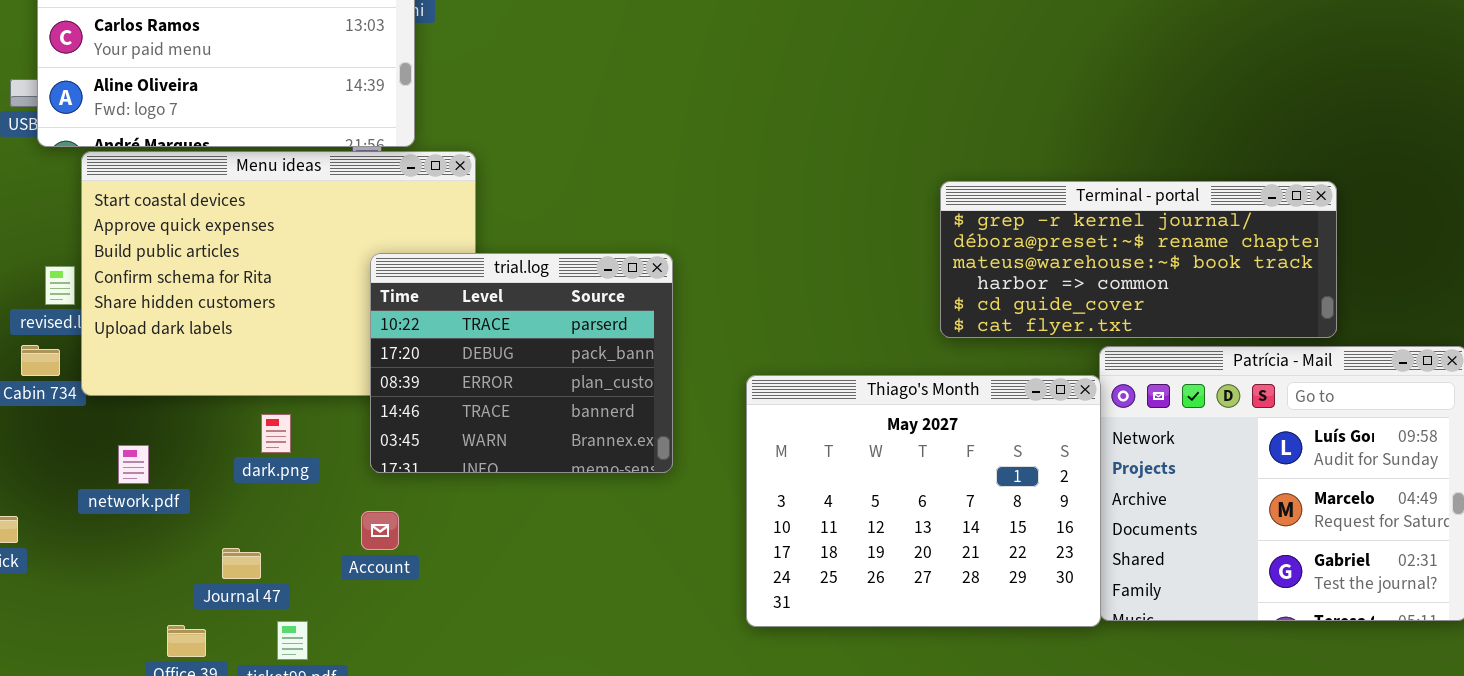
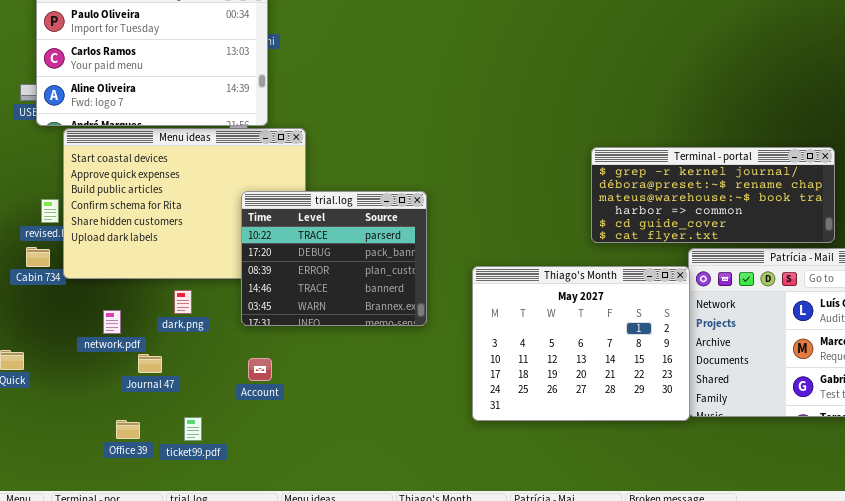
network.pdf: [118,445,149,484] -> [103,310,121,334], moved
Account: [361,511,399,550] -> [248,358,272,381], moved
Journal 47: [222,548,261,579] -> [138,354,162,373], moved

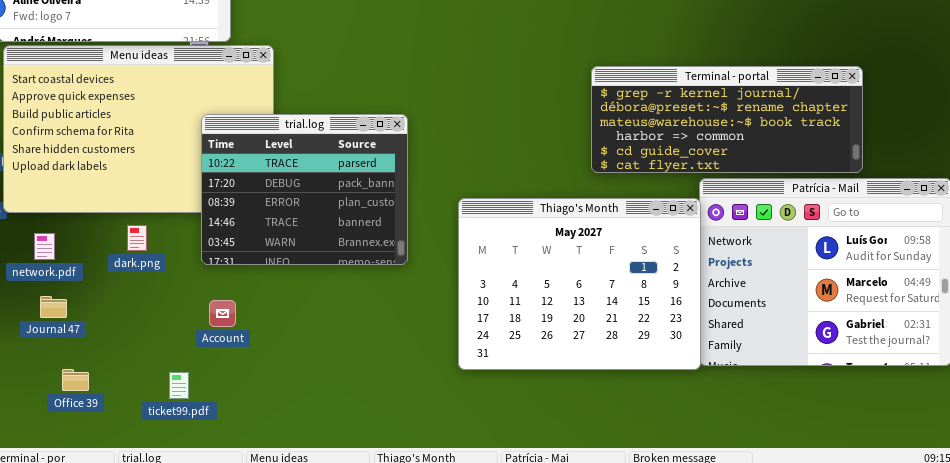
network.pdf: [103,310,121,334] -> [34,233,55,260], moved
Journal 47: [138,354,162,373] -> [40,296,67,318], moved
ticket99.pdf: [184,417,202,441] -> [169,372,189,399], moved

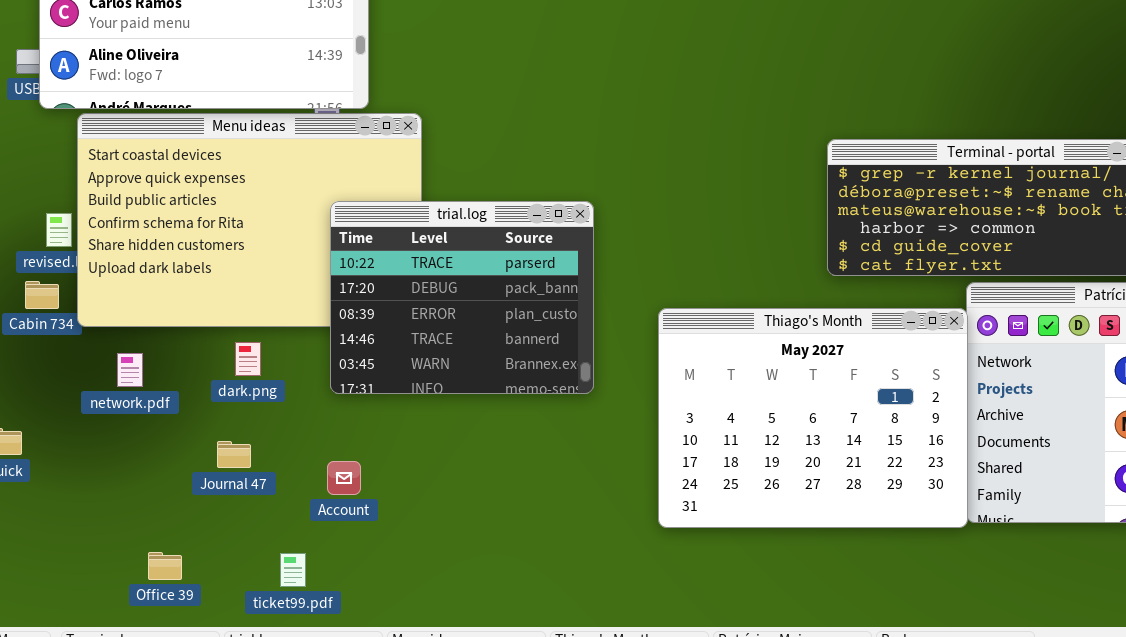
Journal 47: [40,296,67,318] -> [217,441,251,468], moved
Account: [209,300,236,327] -> [327,461,361,495], moved
Office 39: [62,369,89,391] -> [148,552,182,580], moved
ticket99.pdf: [169,372,189,399] -> [280,553,306,587], moved

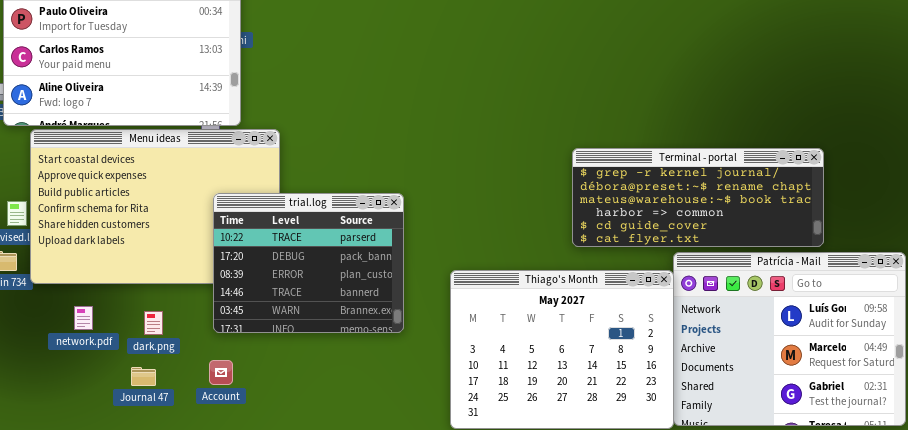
dark.png: [235,342,261,376] -> [144,311,163,335], moved
network.pdf: [117,353,143,387] -> [74,306,93,330], moved
Account: [327,461,361,495] -> [209,360,233,385], moved

